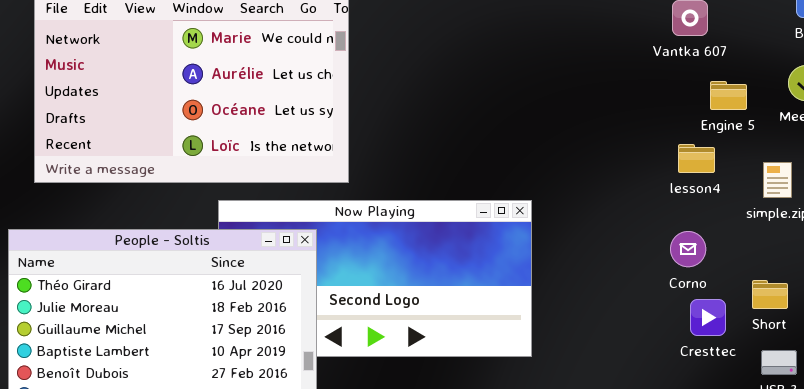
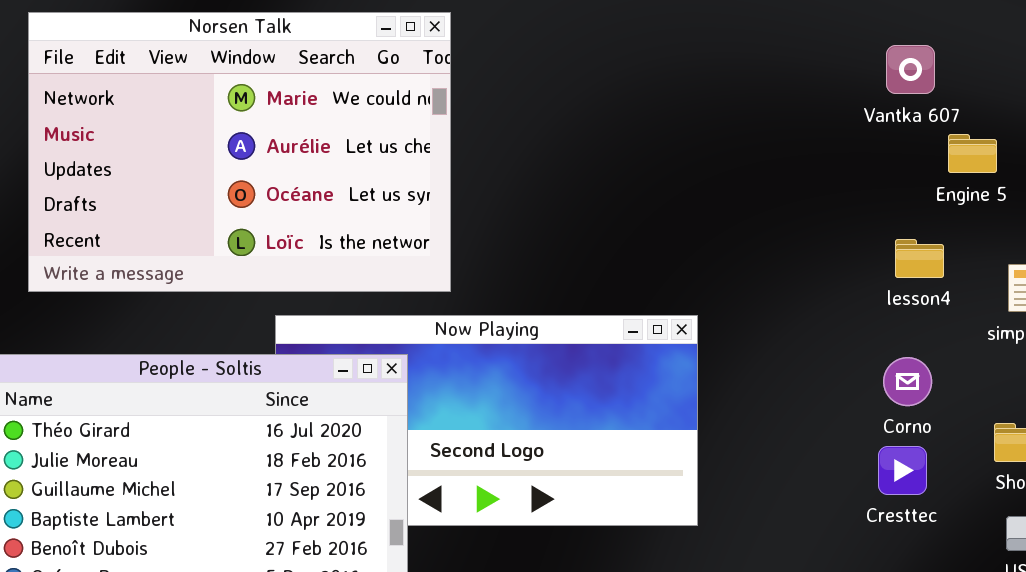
Engine 5: [710,81,747,110] -> [948,134,997,173], moved
Cresttec: [690,299,726,336] -> [878,446,927,495], moved

